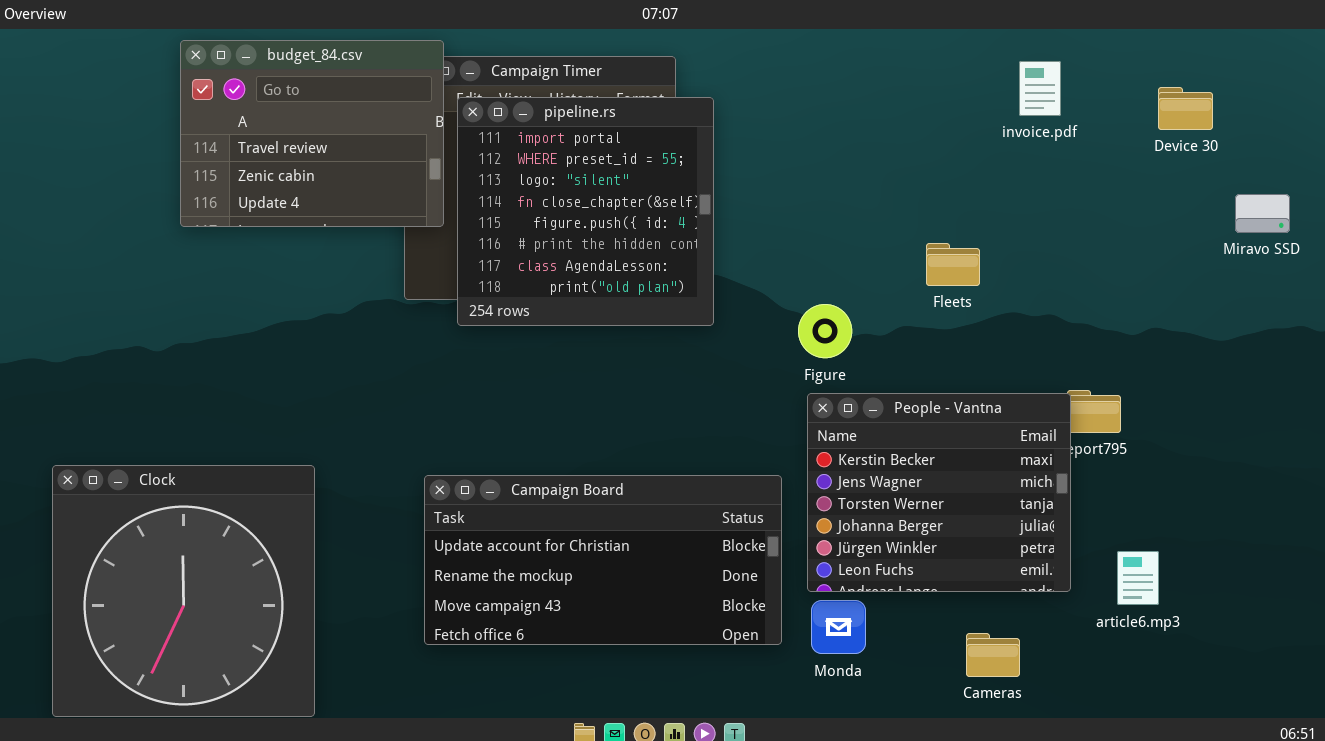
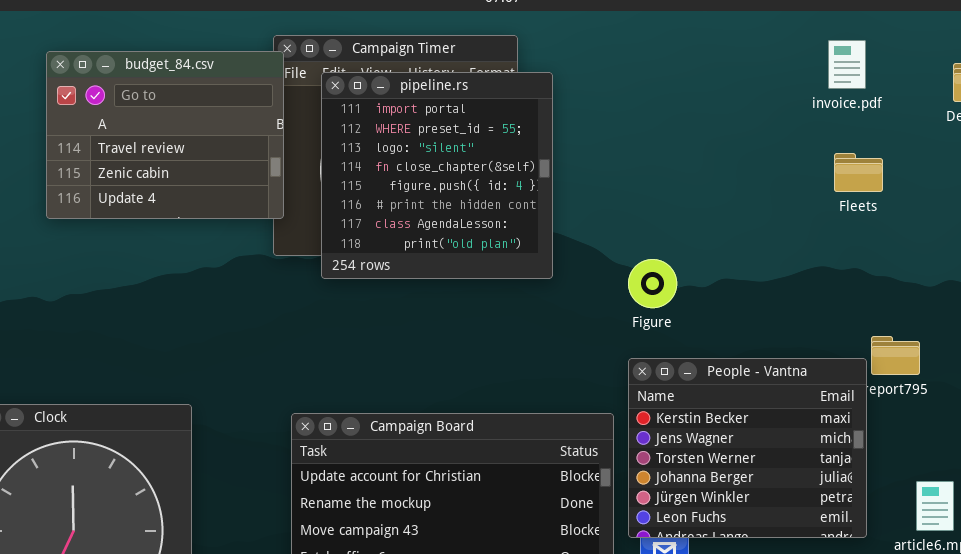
budget_84.csv: [180,40,444,227] -> [46,51,284,219], moved
Fleets: [926,243,980,286] -> [834,153,883,192], moved
People - Vantna: [807,393,1071,592] -> [628,358,867,538], moved

